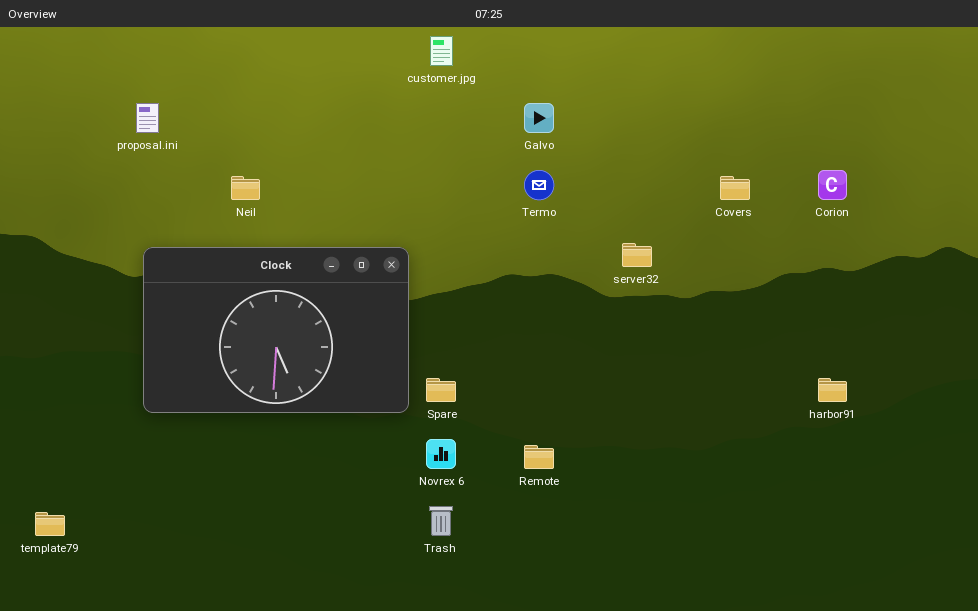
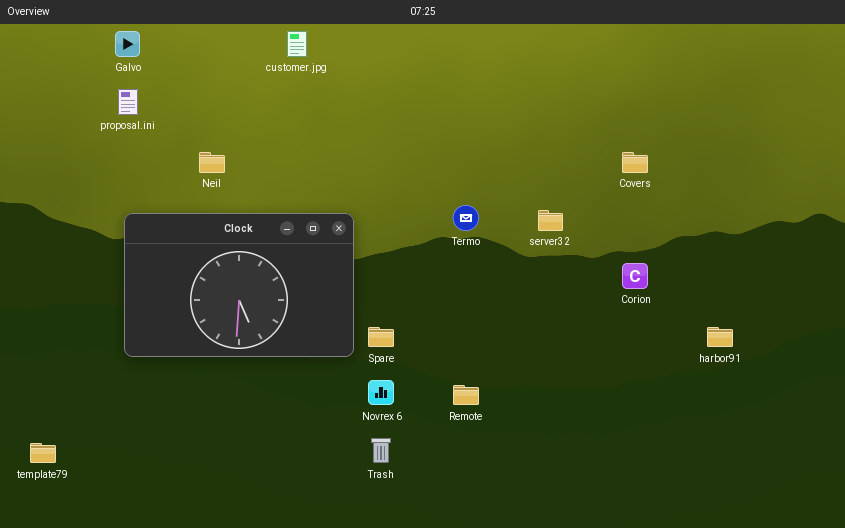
customer.jpg: [430,36,453,66] -> [287,31,307,57], moved
Galvo: [524,103,554,133] -> [115,31,140,57], moved
Termo: [524,170,554,200] -> [453,205,479,231], moved
Corion: [818,170,847,200] -> [622,263,648,289], moved

